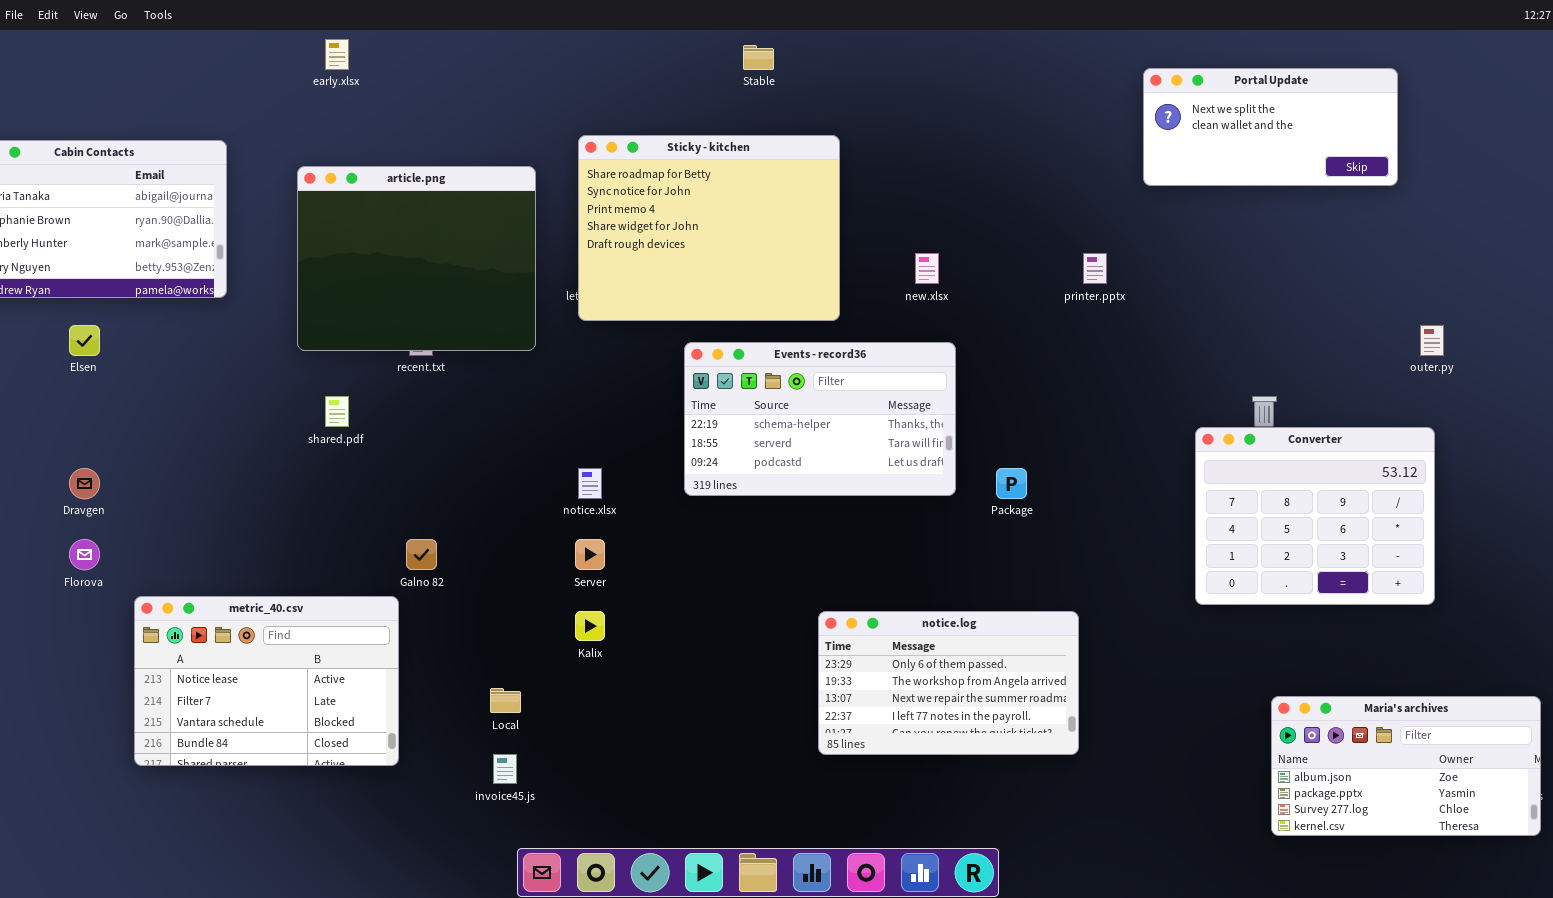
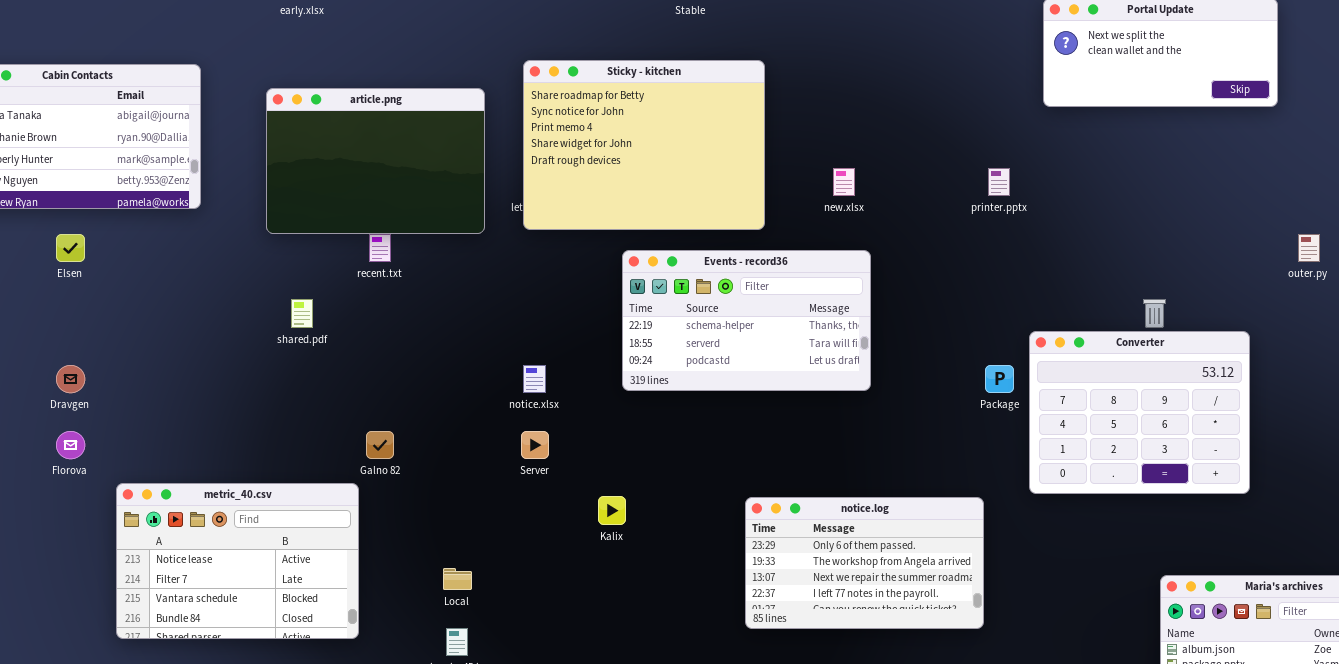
article.png: [297,166,536,351] -> [266,88,485,234], resized
Converter: [1195,427,1435,605] -> [1029,331,1250,494], moved
Package: [996,468,1027,499] -> [985,365,1014,393], moved
Kalix: [575,611,605,641] -> [598,496,626,525], moved

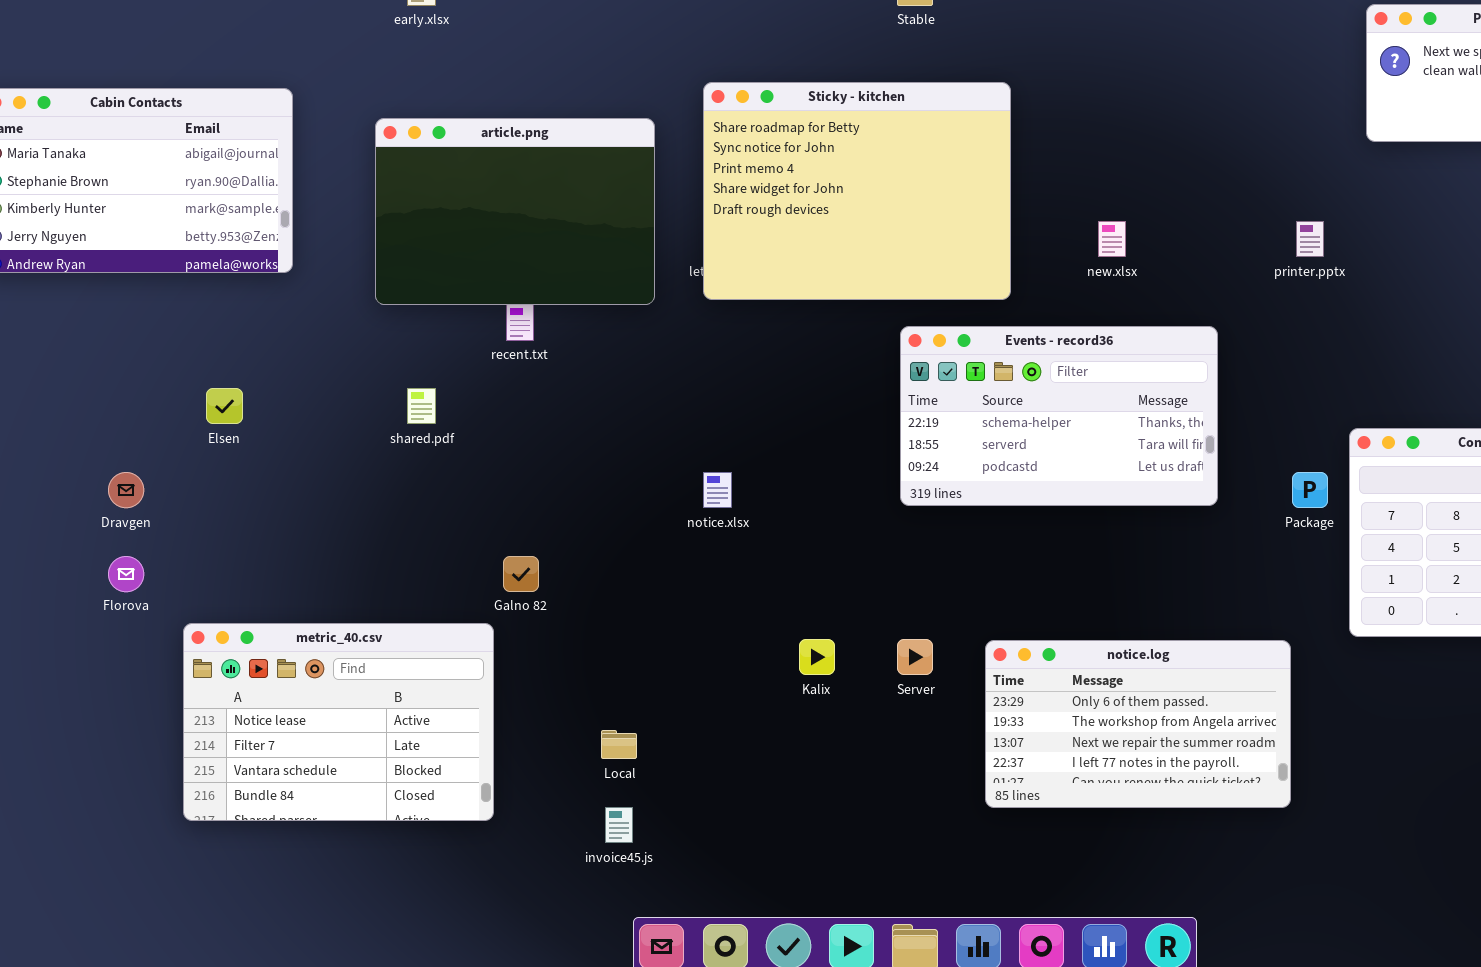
Elsen: [56,234,85,262] -> [206,388,243,424], moved
Events - record36: [622,250,871,391] -> [900,326,1218,506], moved
Server: [521,431,549,459] -> [897,639,933,675], moved

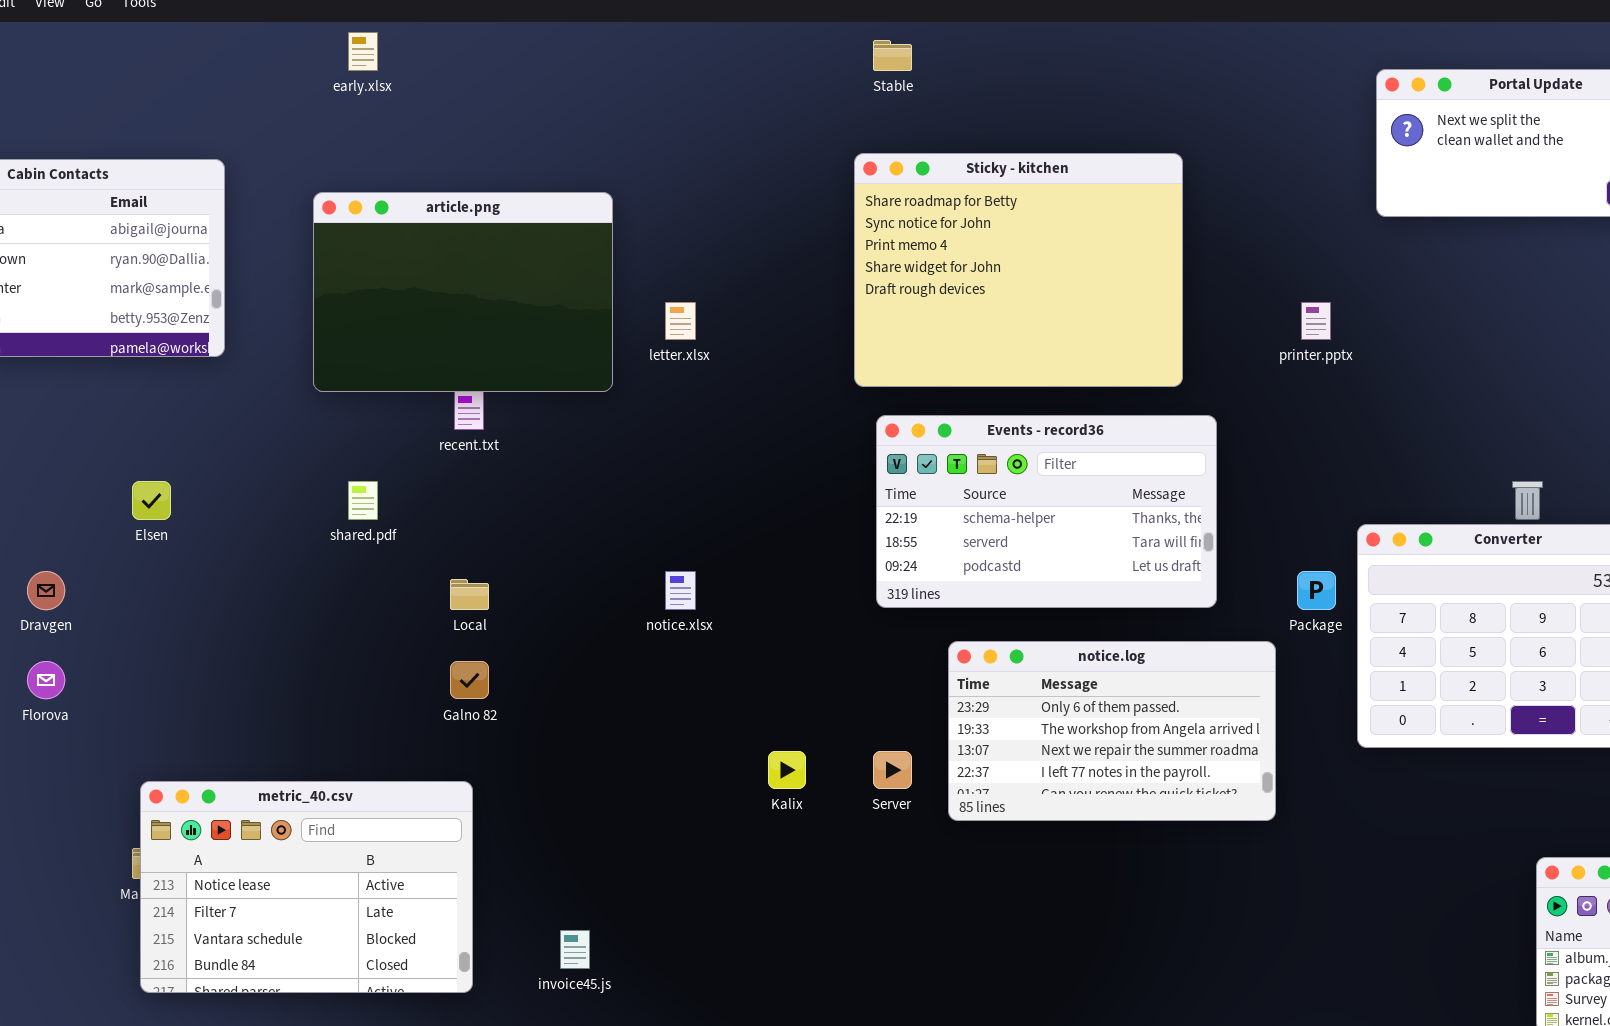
Sticky - kitchen: [703,82,1011,300] -> [854,153,1183,387], moved
metric_40.csv: [183,623,494,821] -> [140,781,473,993], moved
notice.log: [985,640,1291,808] -> [948,641,1276,821], moved
Local: [601,730,637,759] -> [450,579,489,610], moved

